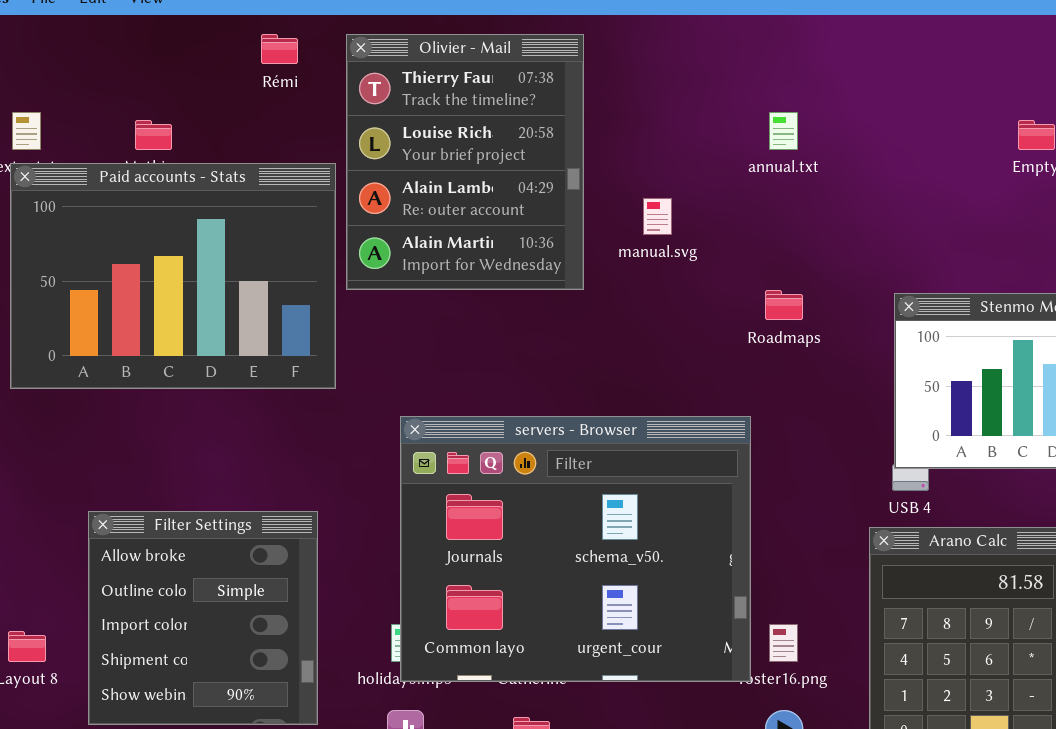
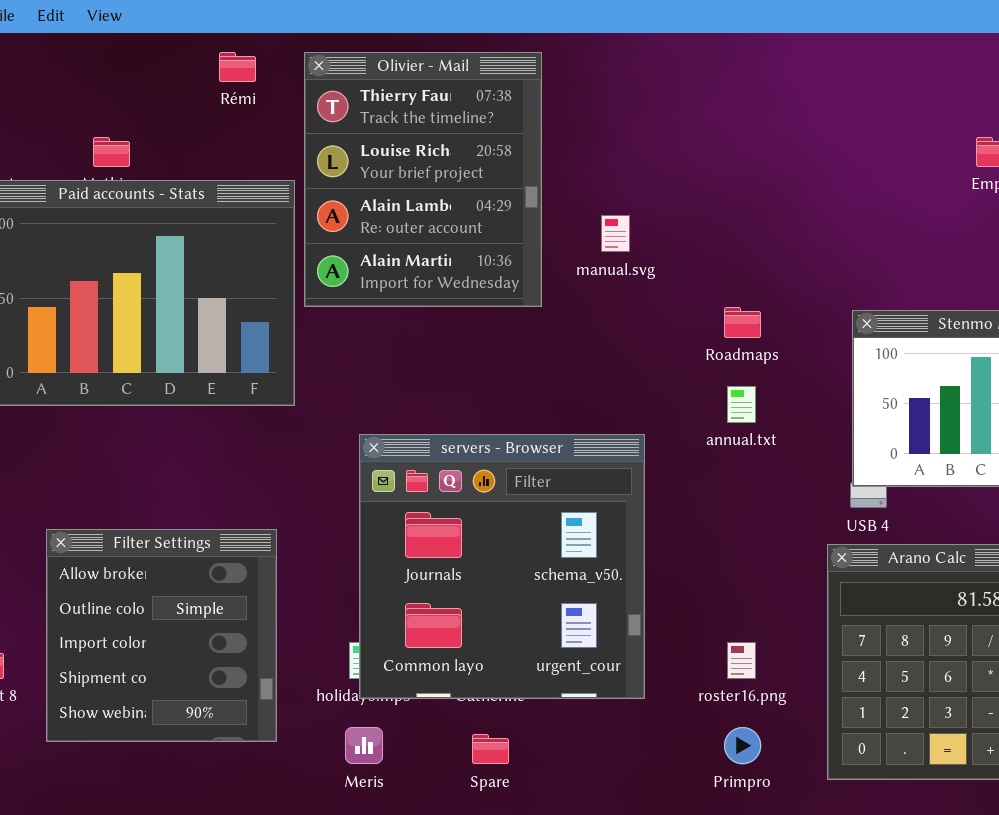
annual.txt: [769,112,798,150] -> [727,386,756,423], moved
servers - Browser: [400,416,751,682] -> [359,434,645,699], resized

